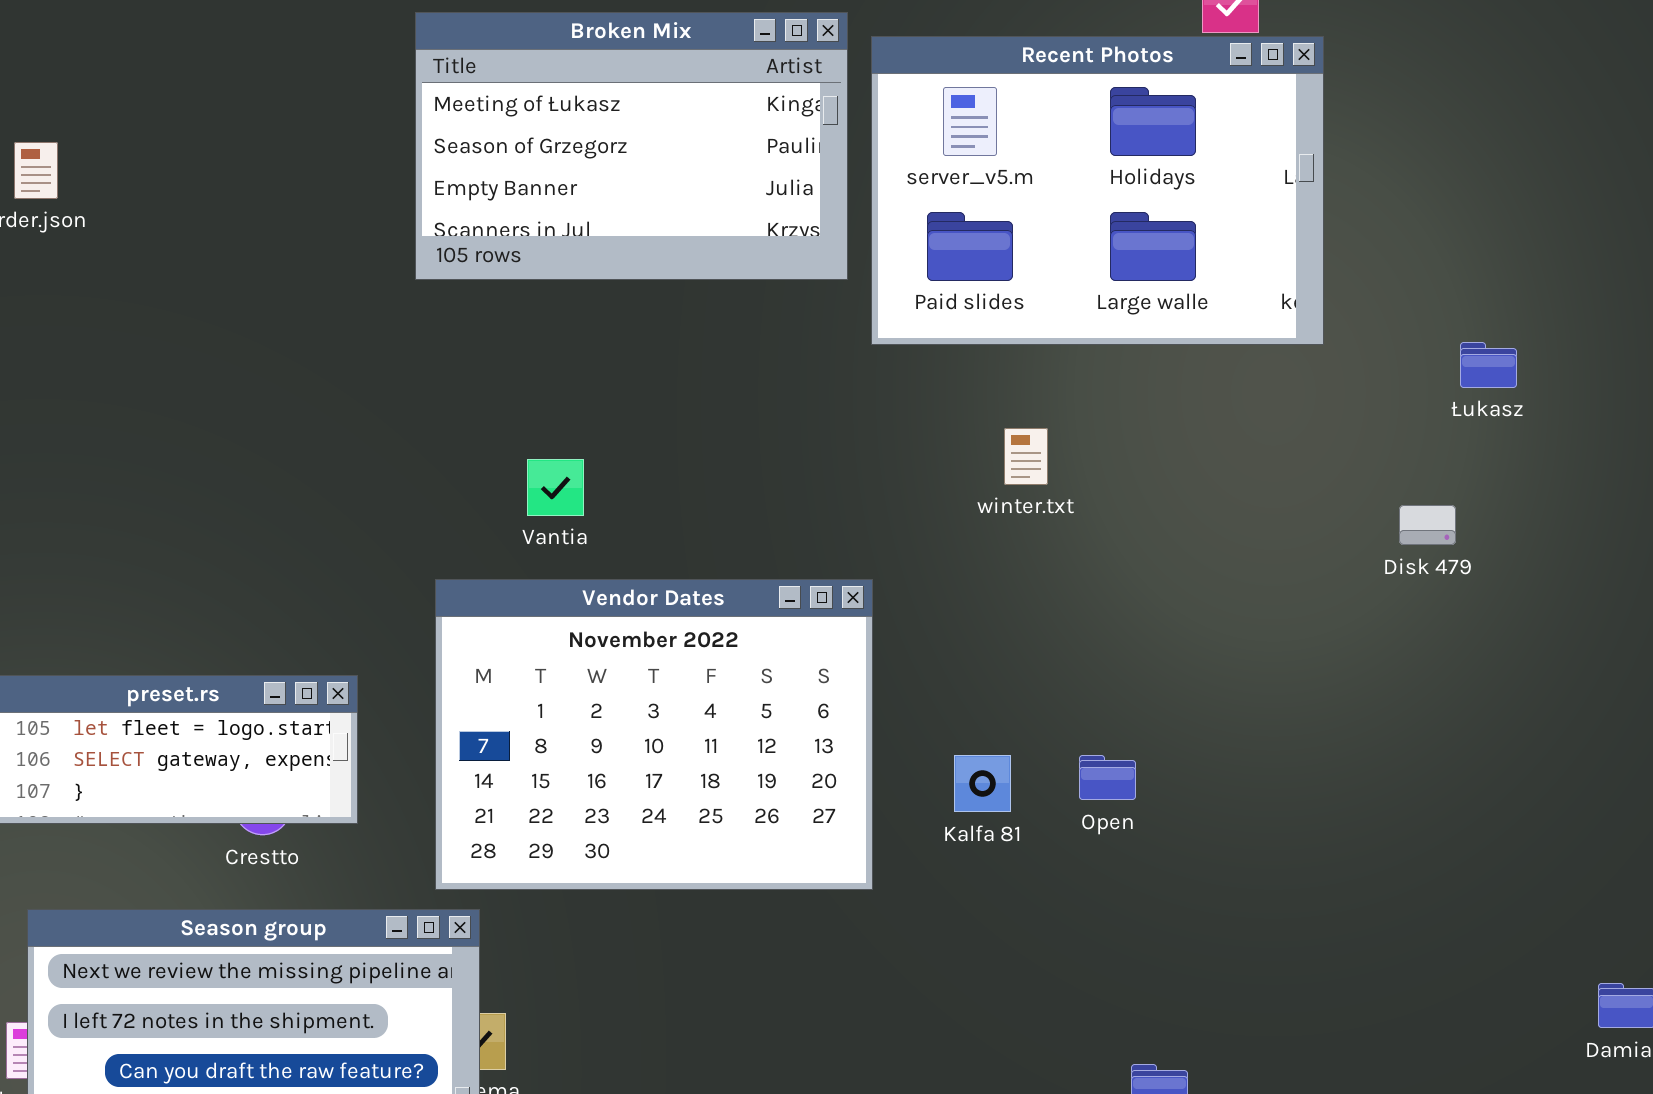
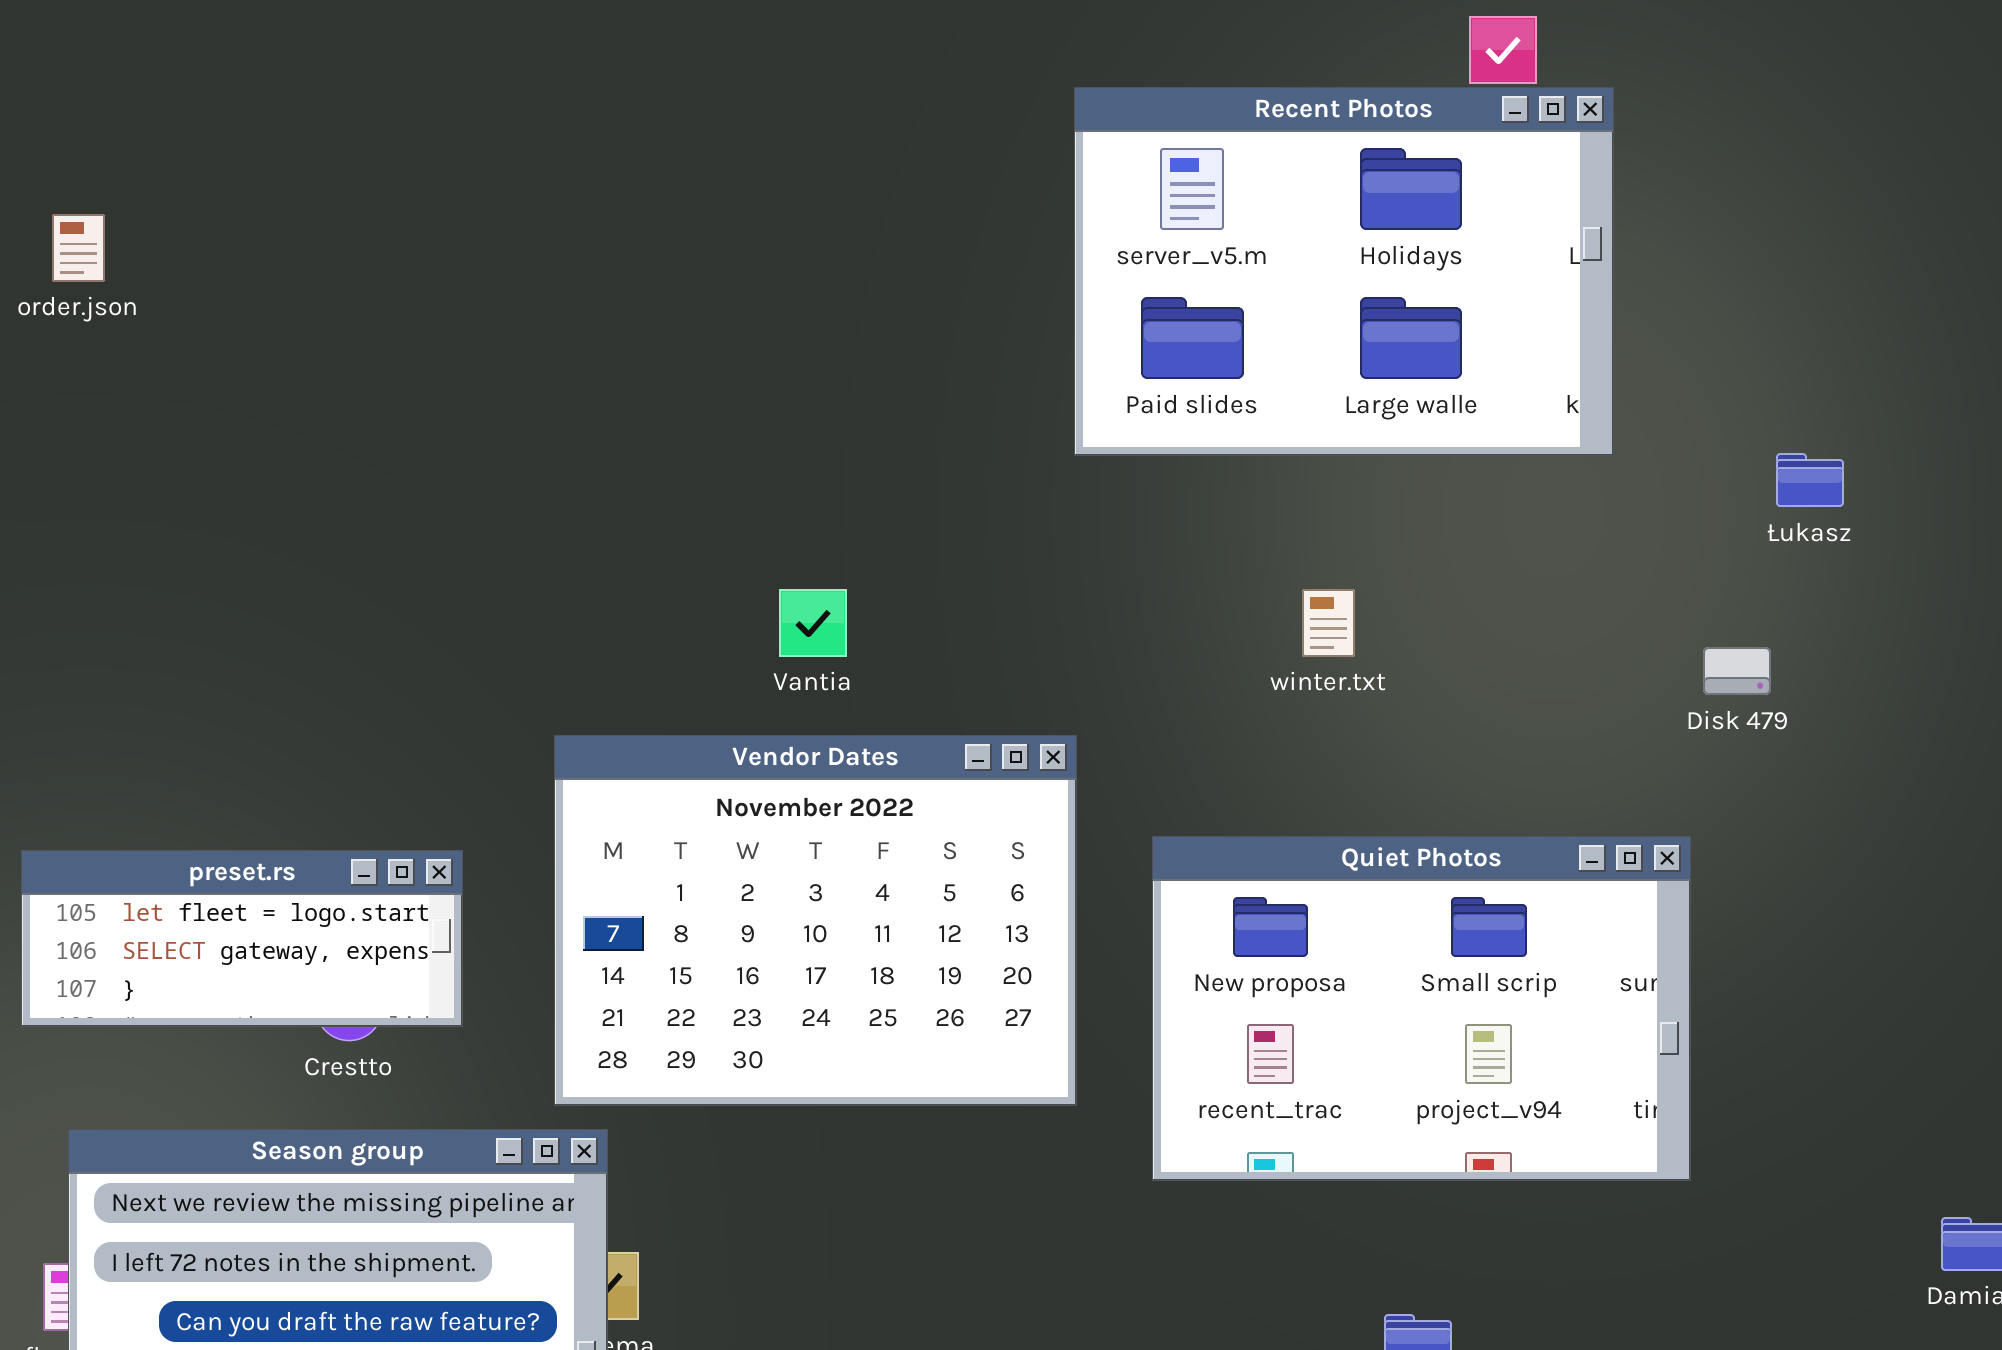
Broken Mix: [415,12,848,280] -> none, closed
winter.txt: [1004,428,1048,485] -> [1302,589,1355,657], moved
Vantia: [527,459,584,516] -> [779,589,847,657], moved
Quiet Photos: none -> [1152,836,1691,1181], opened

